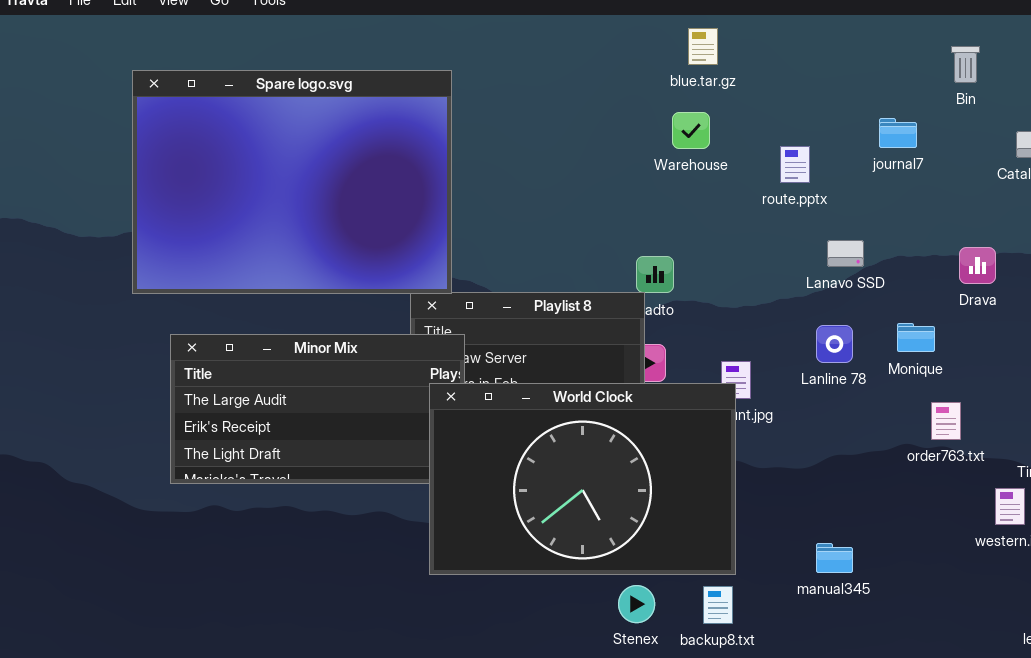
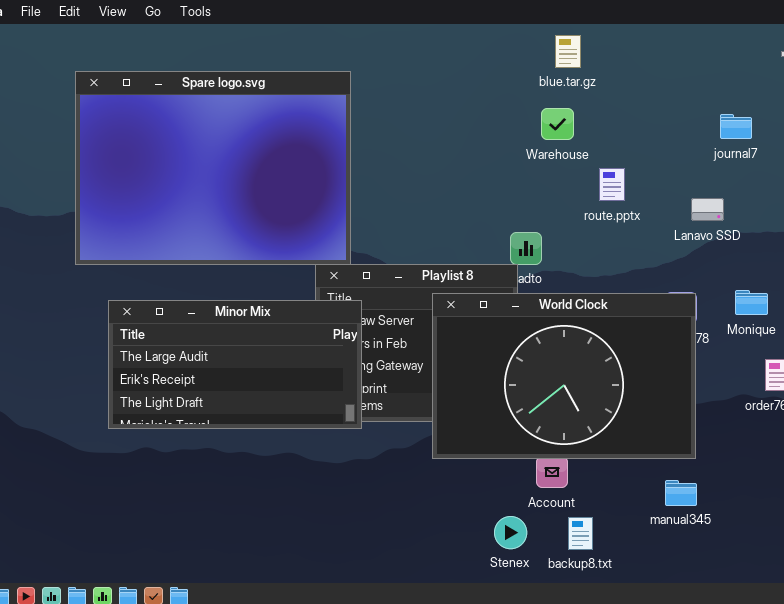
route.pptx: [780,146,810,183] -> [599,168,625,201], moved
Lanavo SSD: [827,240,864,267] -> [691,198,724,221], moved
World Clock: [429,383,736,575] -> [432,293,696,459], moved

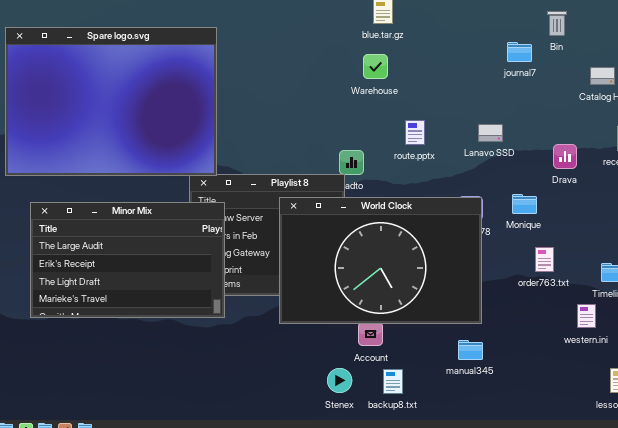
journal7: [720,114,752,139] -> [507,42,532,62], moved
route.pptx: [599,168,625,201] -> [405,120,425,145], moved
Minor Mix: [108,300,362,429] -> [30,202,225,318], resized

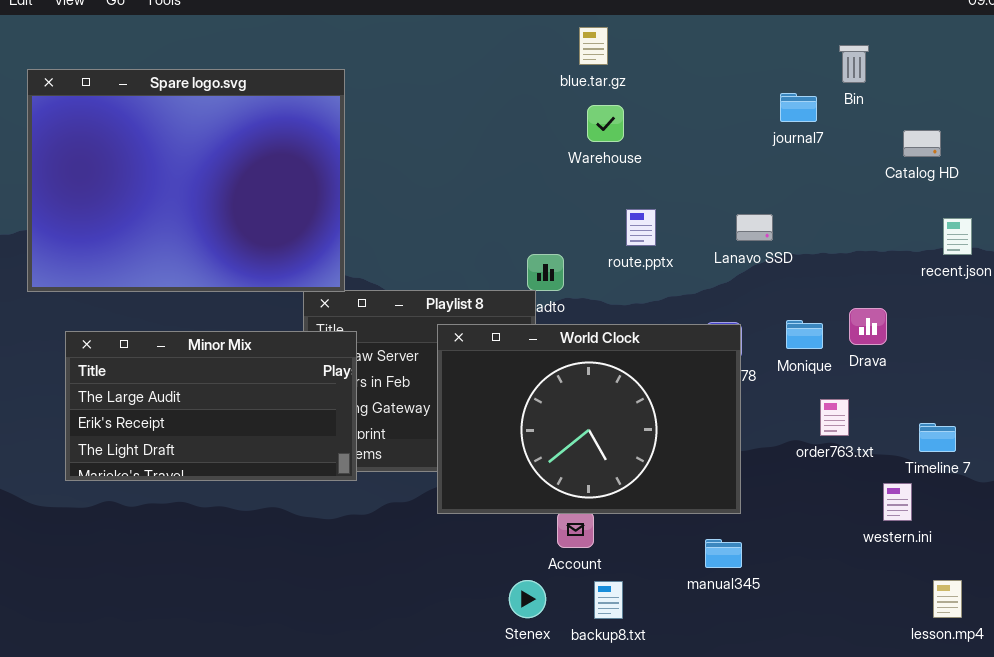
Warehouse: [363,54,388,79] -> [587,105,624,142], moved
Drava: [553,144,577,169] -> [849,308,887,345], moved
Minor Mix: [30,202,225,318] -> [65,331,357,481], resized

